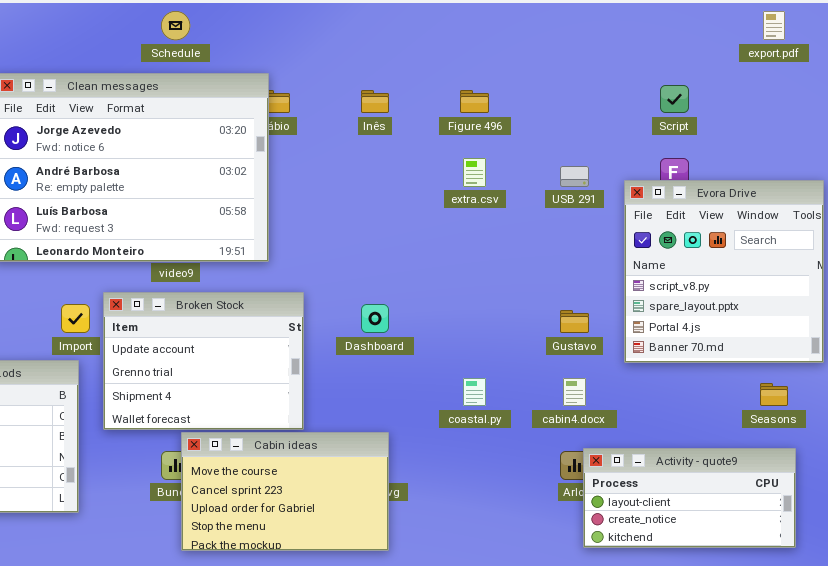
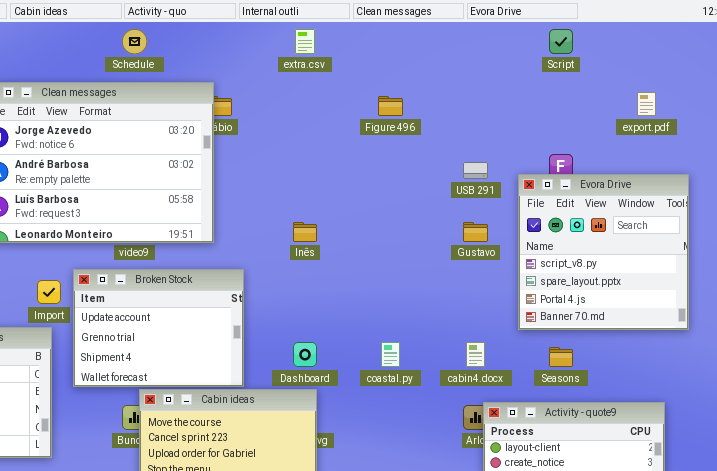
export.pdf: [763,11,785,40] -> [637,92,656,116], moved
Script: [660,85,689,113] -> [549,29,573,54], moved
Inês: [361,90,389,113] -> [293,222,317,242], moved
extra.csv: [463,158,486,187] -> [295,29,315,54], moved
Dashboard: [361,304,389,333] -> [293,342,317,367], moved
Gustavo: [560,310,589,333] -> [463,222,488,242], moved
Seasons: [760,383,788,406] -> [549,347,573,367], moved

